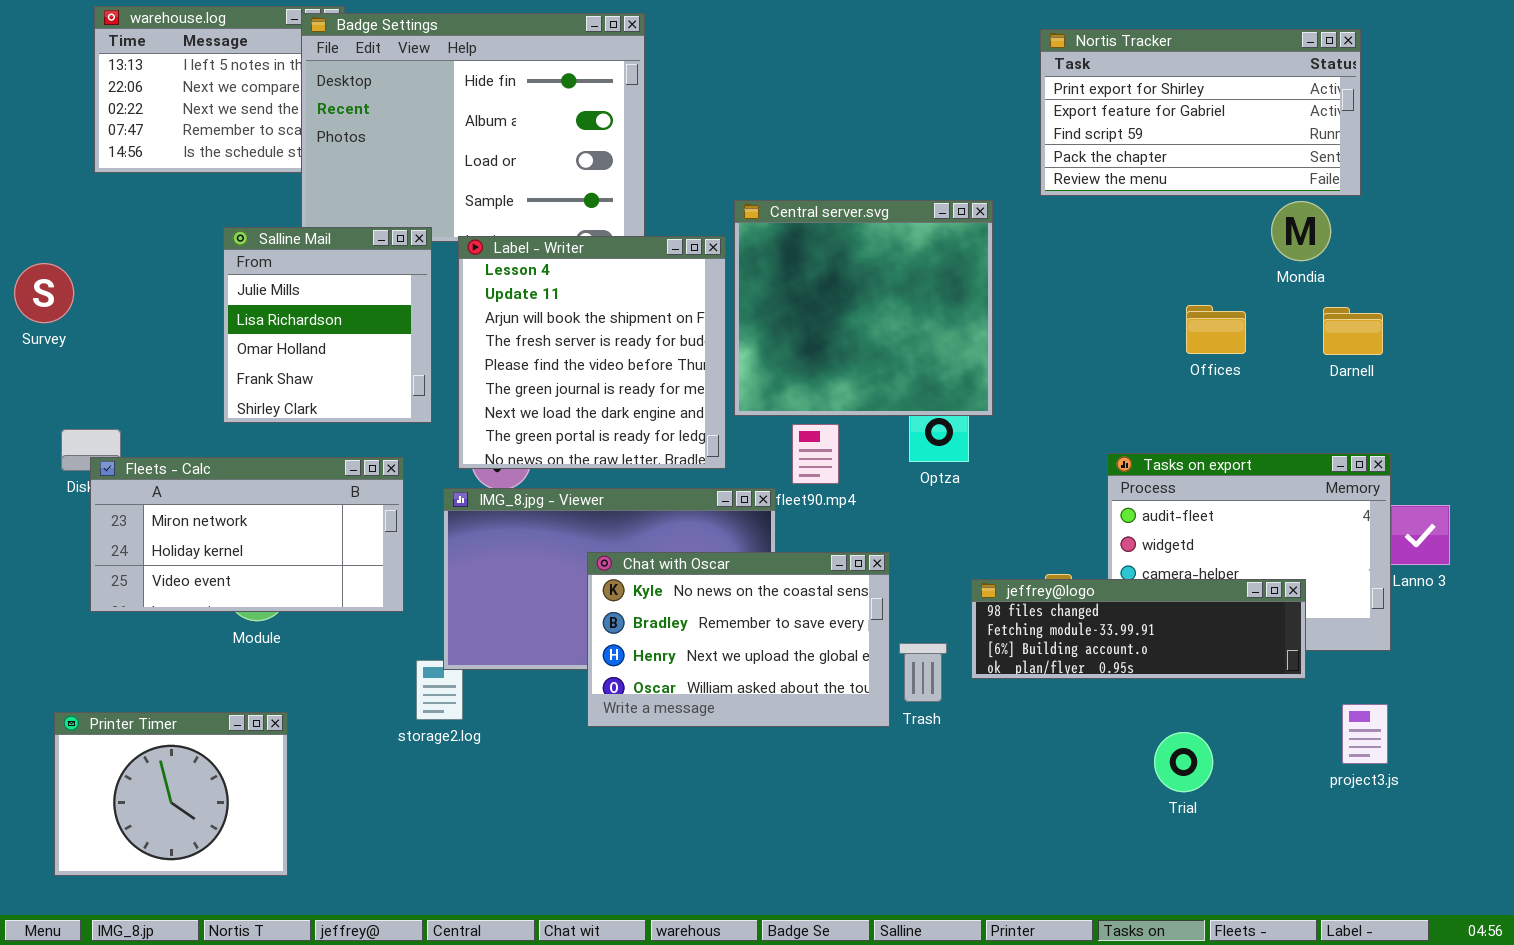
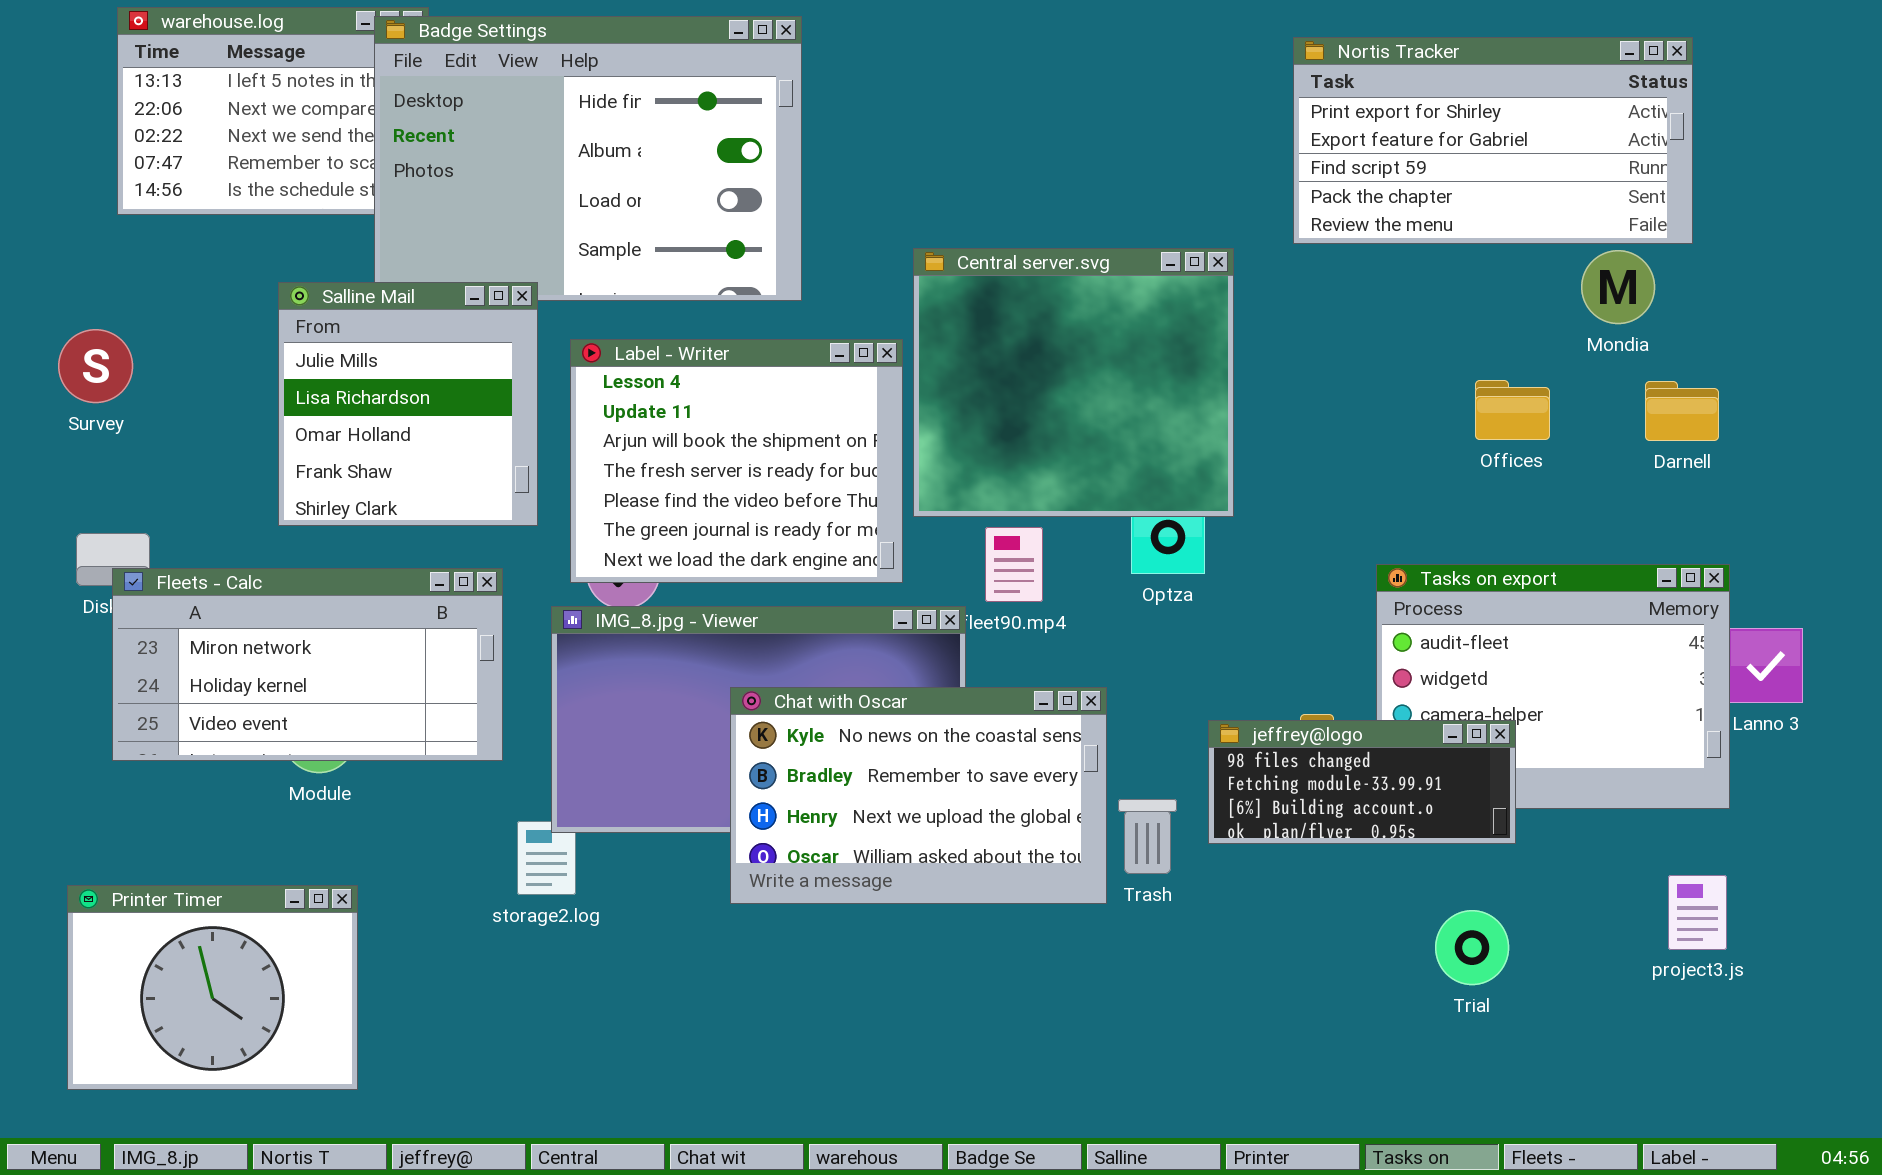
Label - Writer: [458,236,726,469] -> [570,339,903,583], resized
Survey: [14,263,74,323] -> [58,329,133,403], moved
jeffrey@logo: [971,579,1306,679] -> [1208,720,1516,844], resized

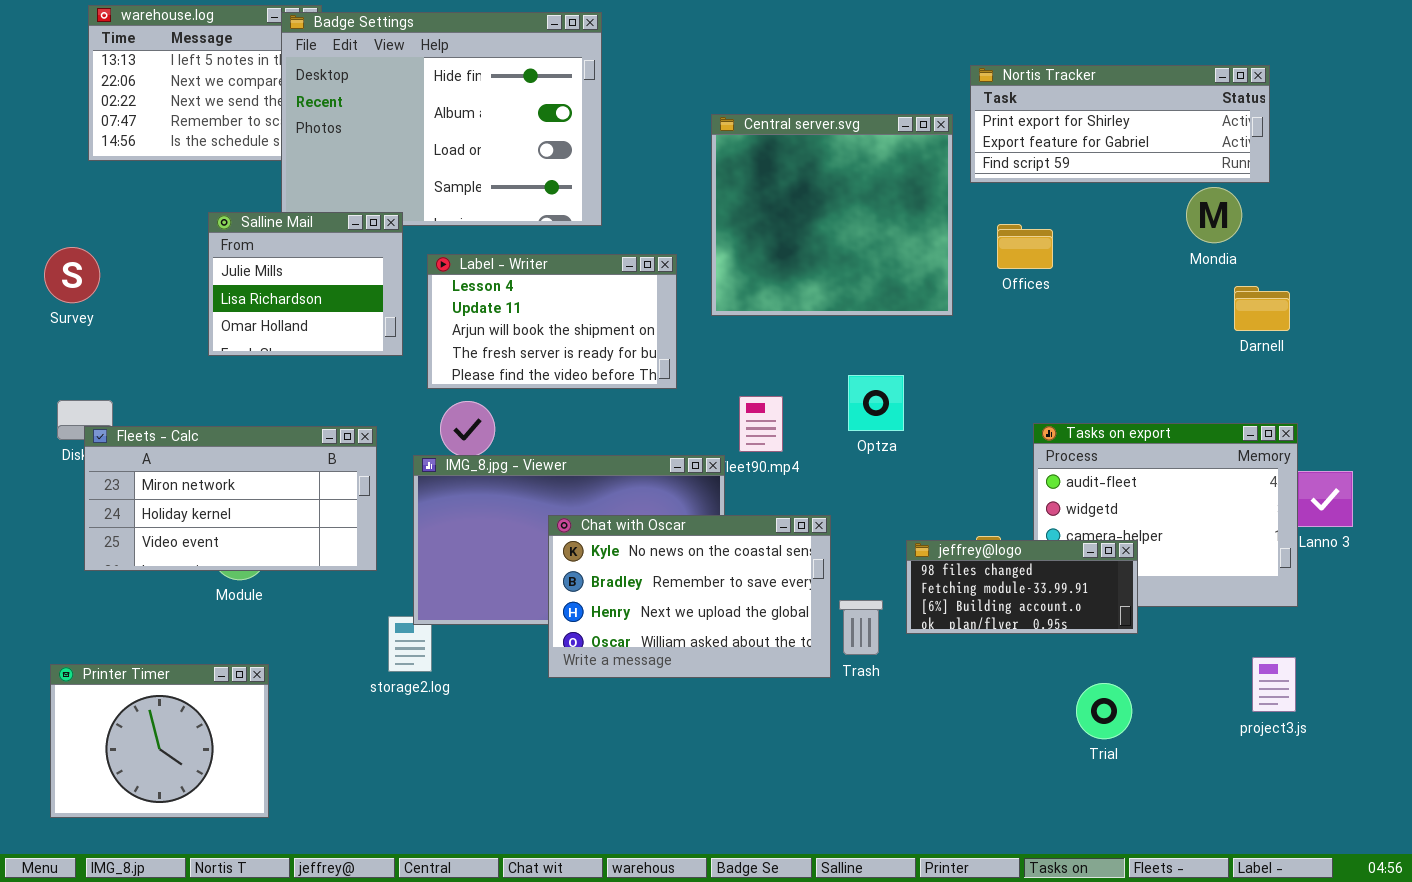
Nortis Tracker: [1293,37,1693,244] -> [970,65,1270,183], resized
Central server.svg: [913,248,1234,517] -> [711,114,953,316], moved
Salline Mail: [278,282,538,526] -> [208,212,403,356], resized
Label - Writer: [570,339,903,583] -> [427,254,677,389], resized
Offices: [1475,380,1550,440] -> [997,224,1053,269], moved

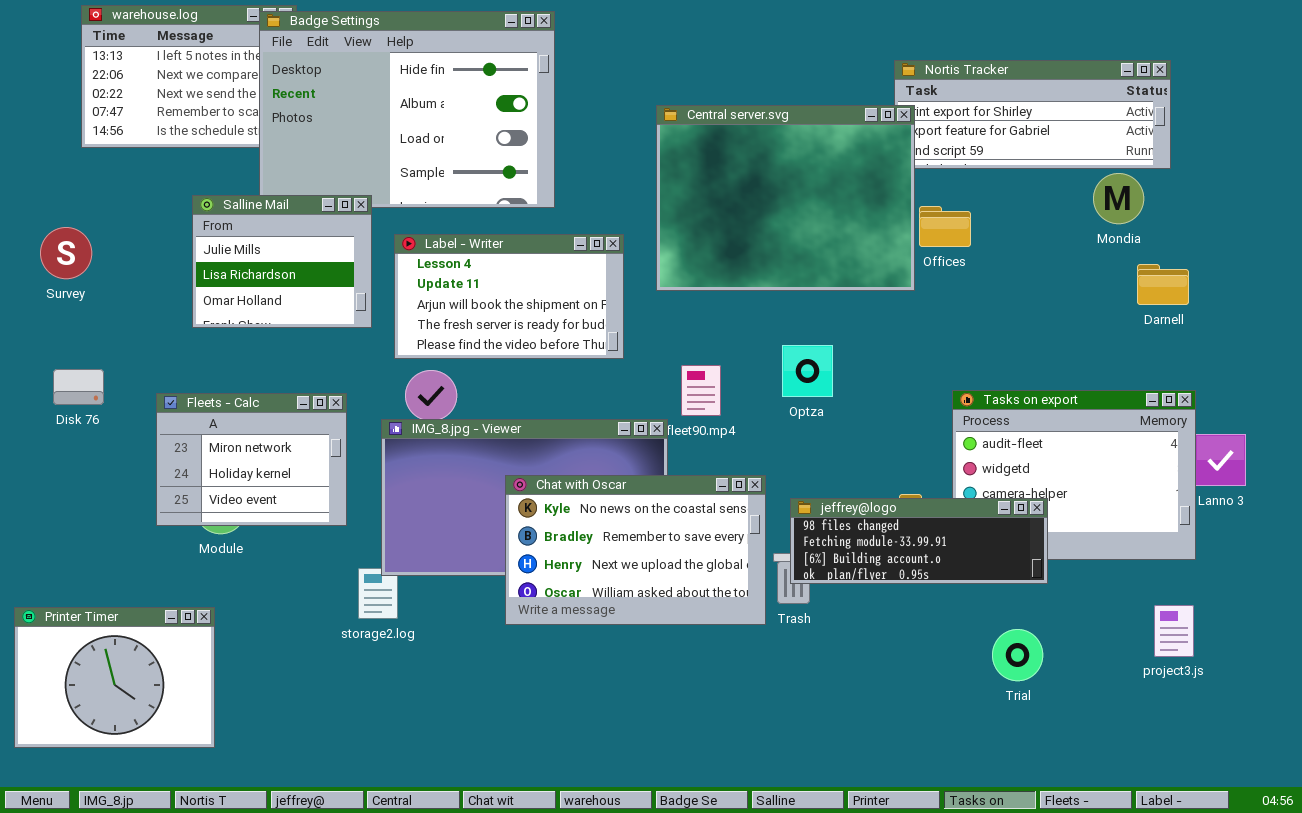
Central server.svg: [711,114,953,316] -> [656,105,915,291], resized
Fleets - Calc: [84,426,377,571] -> [156,393,347,526], resized
jeffrey@logo: [906,540,1138,634] -> [790,498,1048,584], resized
Printer Timer: [50,664,269,818] -> [14,607,215,748], moved

